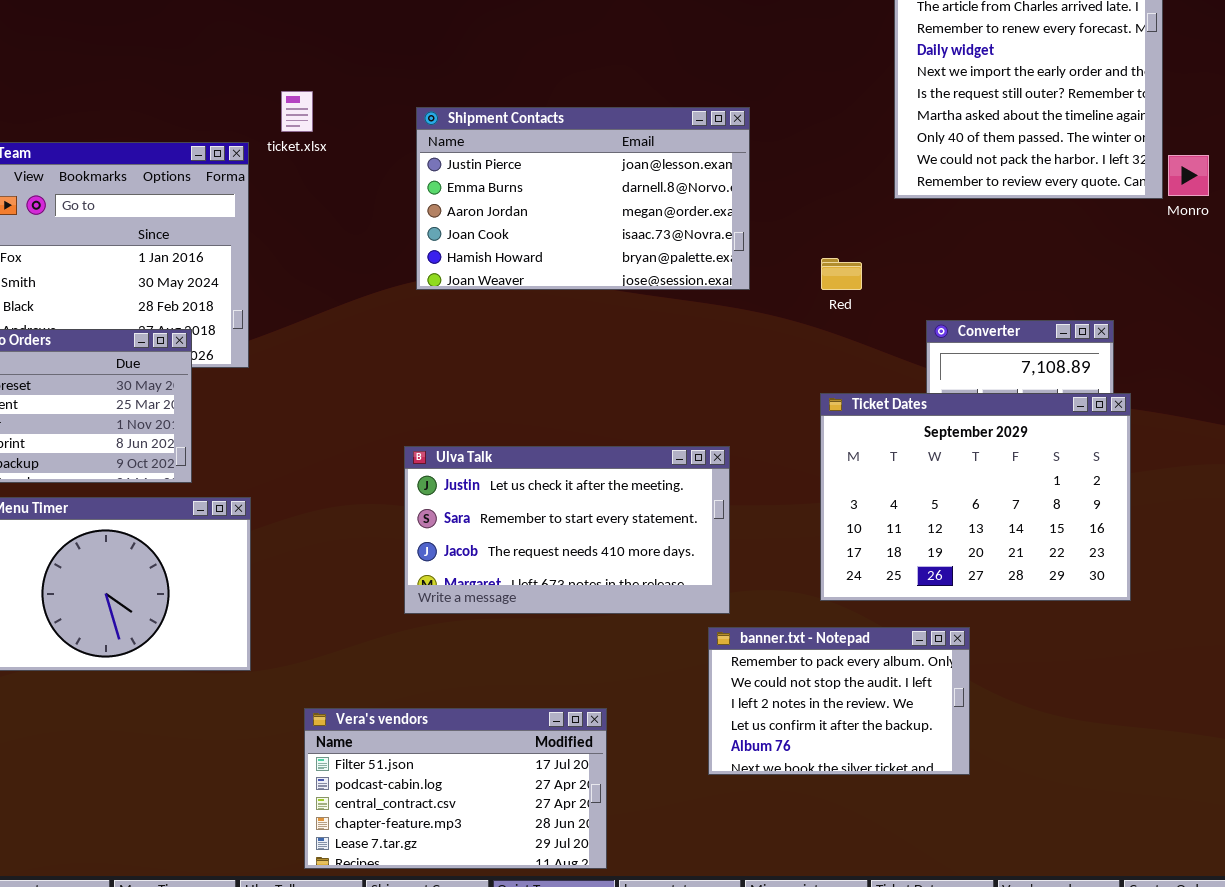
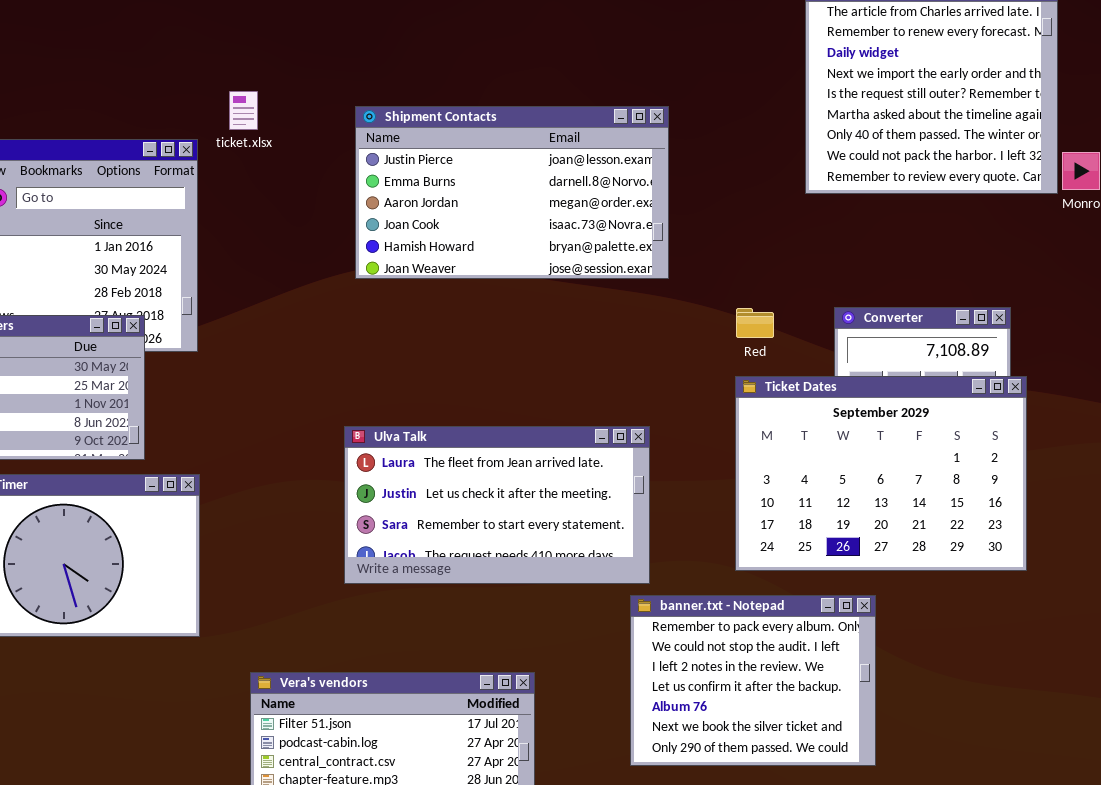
Red: [821,258,862,290] -> [736,308,774,338], moved
Ulva Talk: [404,446,730,614] -> [344,426,650,584], scrolled up 1 row
banner.txt - Notepad: [708,627,970,775] -> [630,595,876,766], resized

